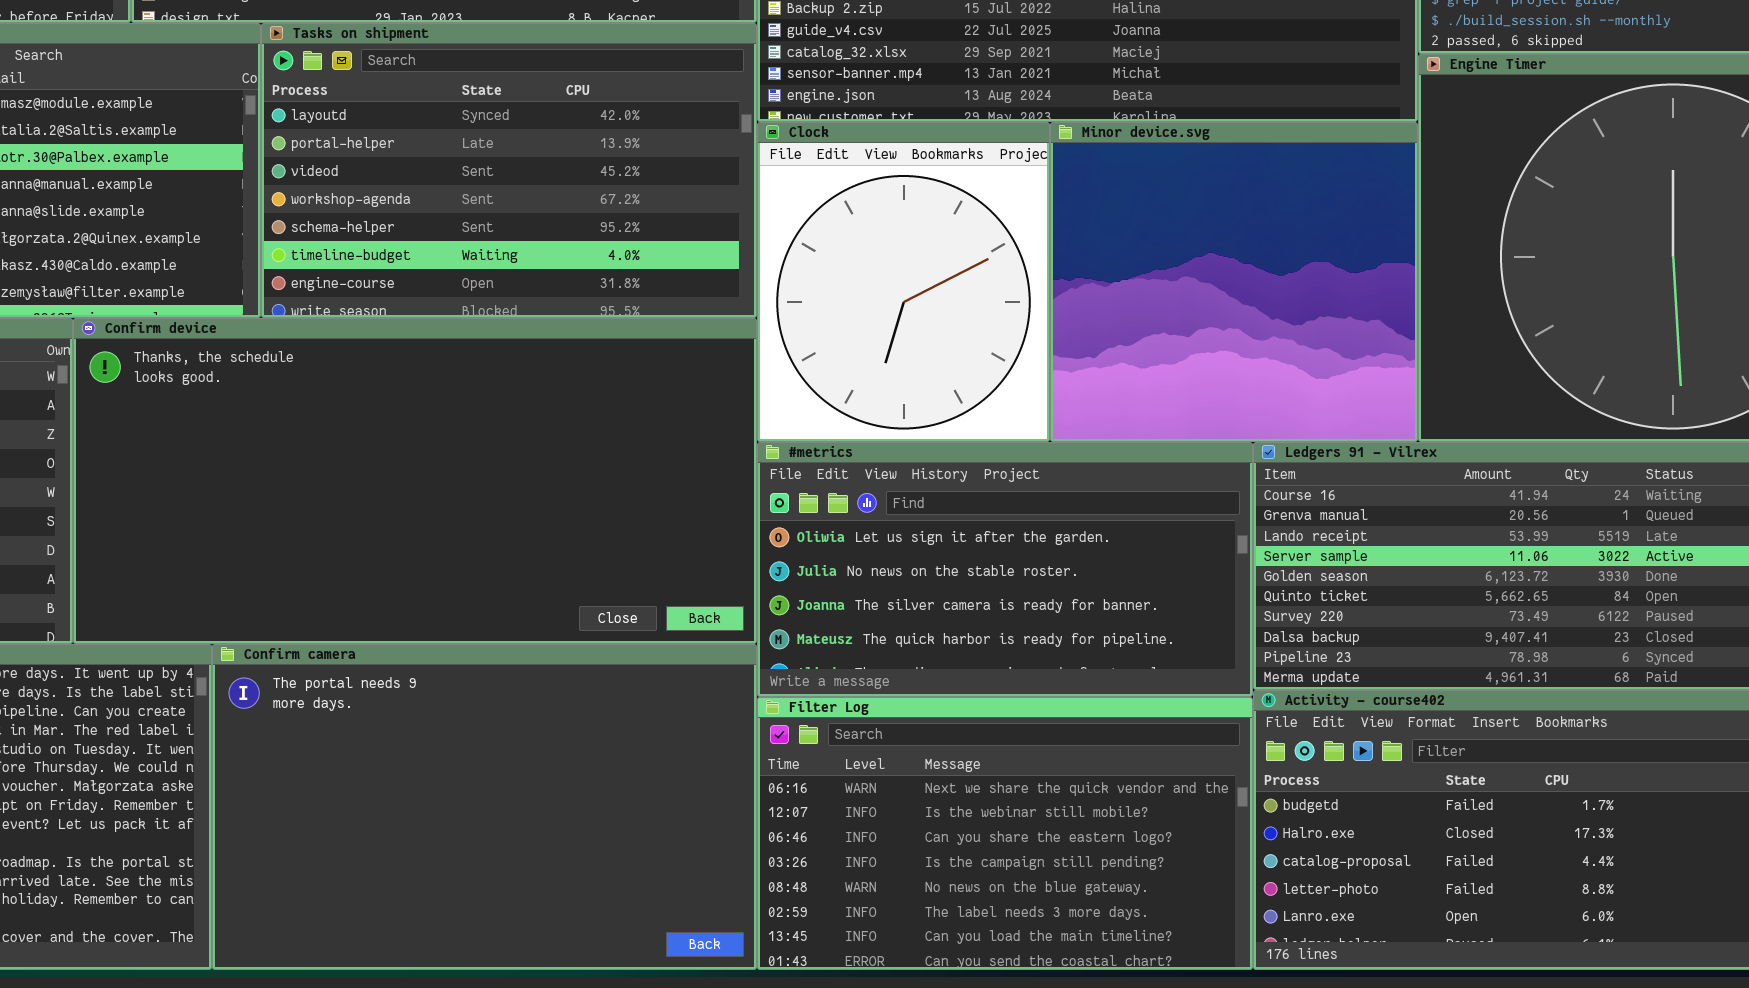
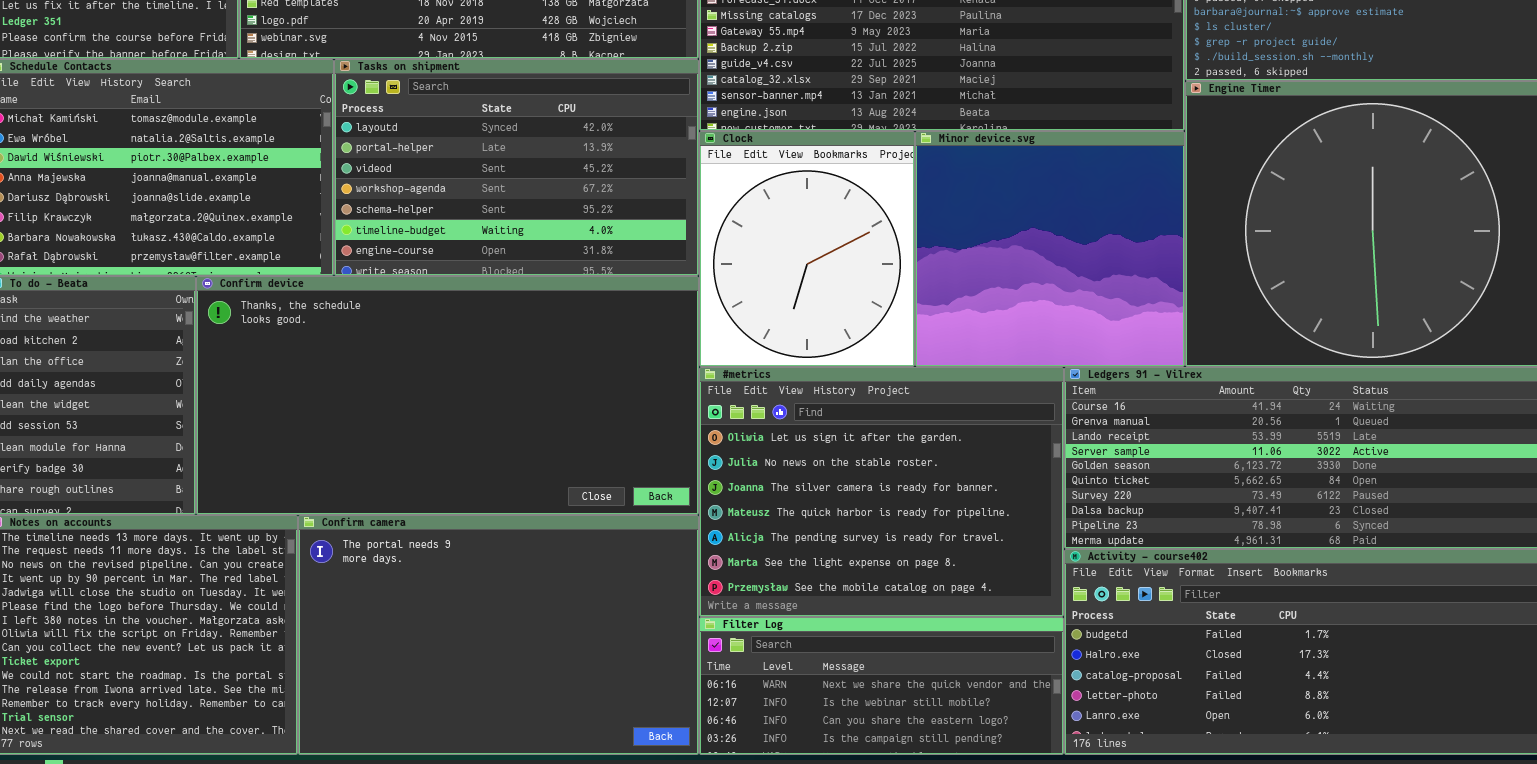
#metrics: [757,442,1253,697] -> [699,367,1064,617], resized
Filter Log: [757,697,1253,970] -> [699,617,1064,755], resized

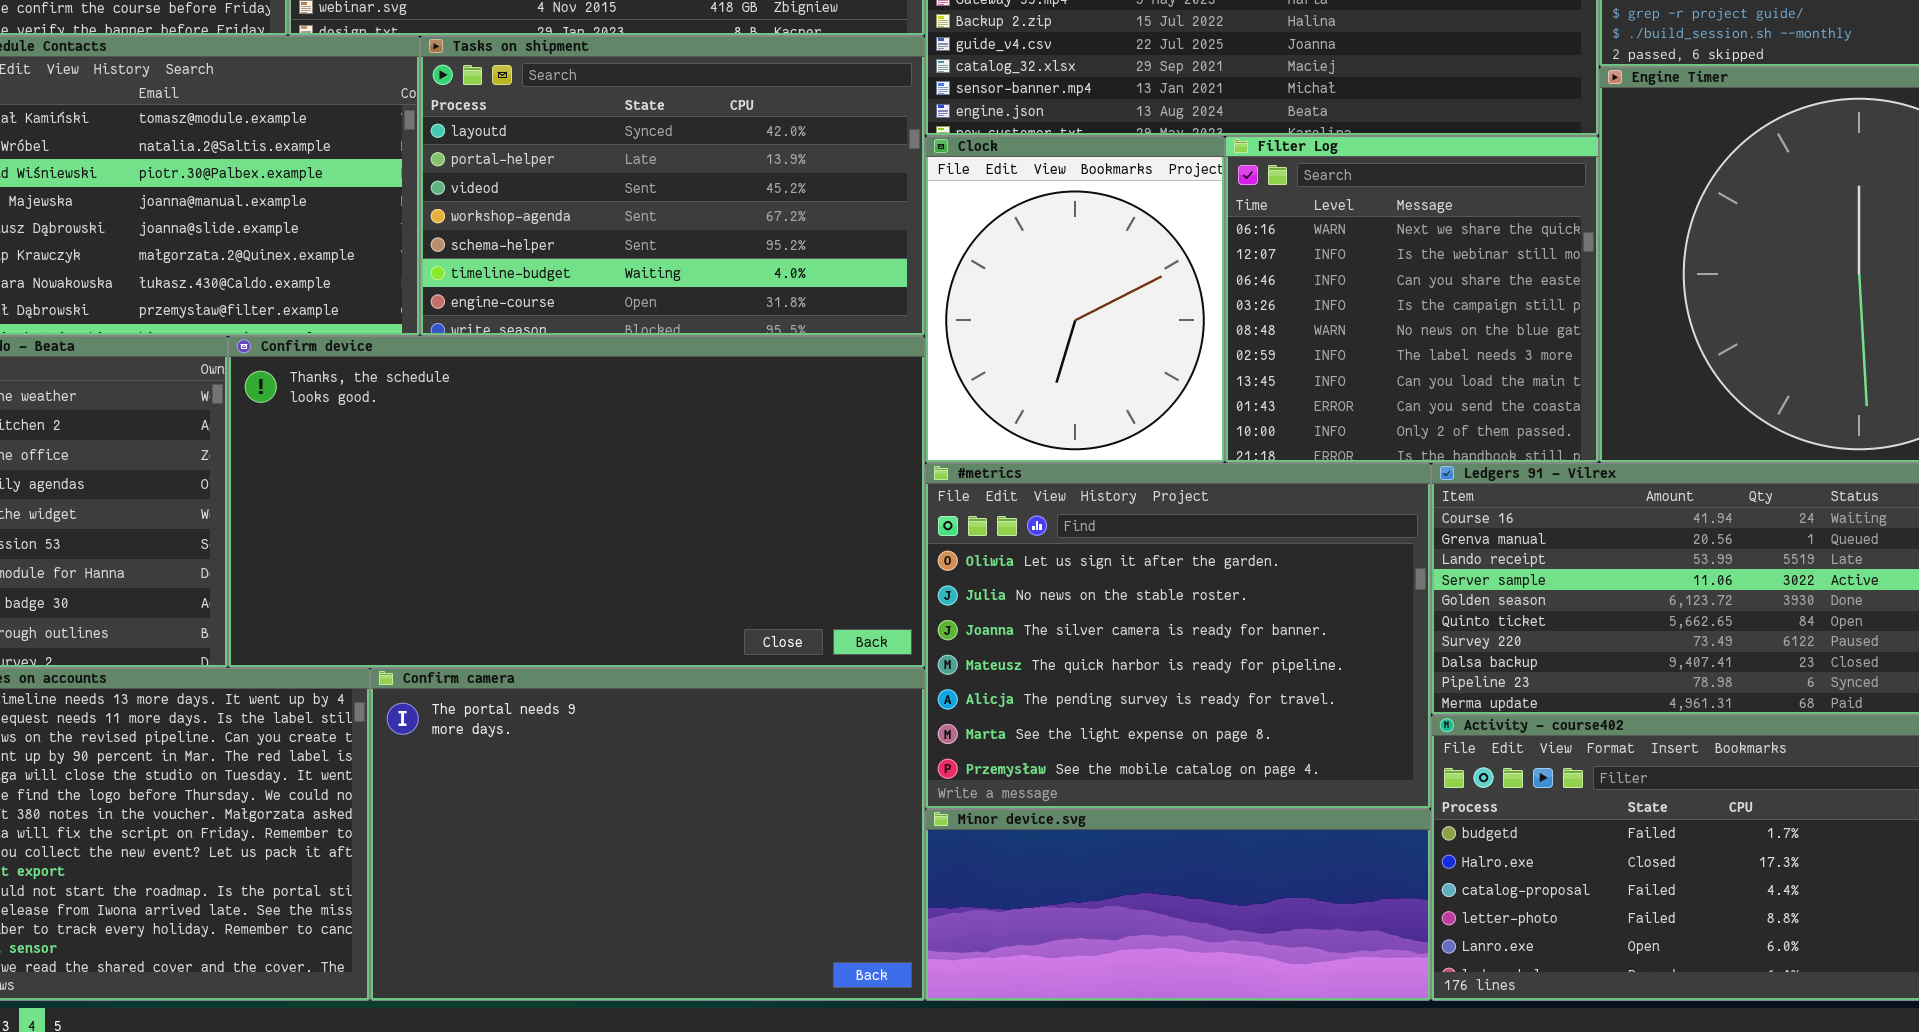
Minor device.svg: [915,131,1185,367] -> [925,809,1431,1001], moved, resized
Filter Log: [699,617,1064,755] -> [1225,136,1599,463], moved, resized

